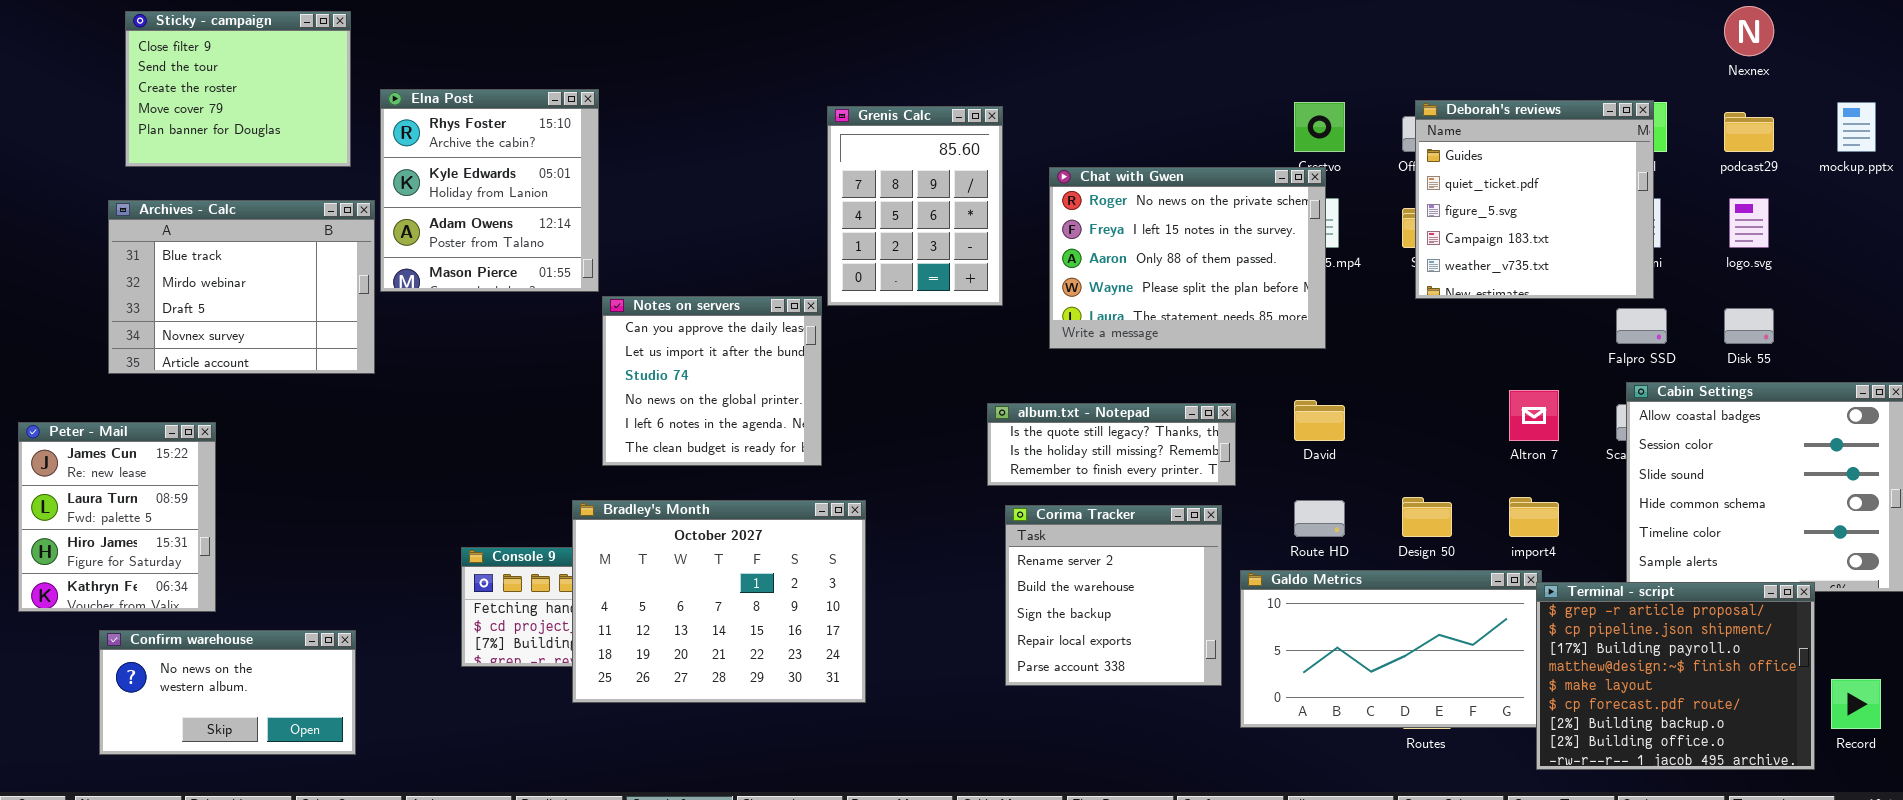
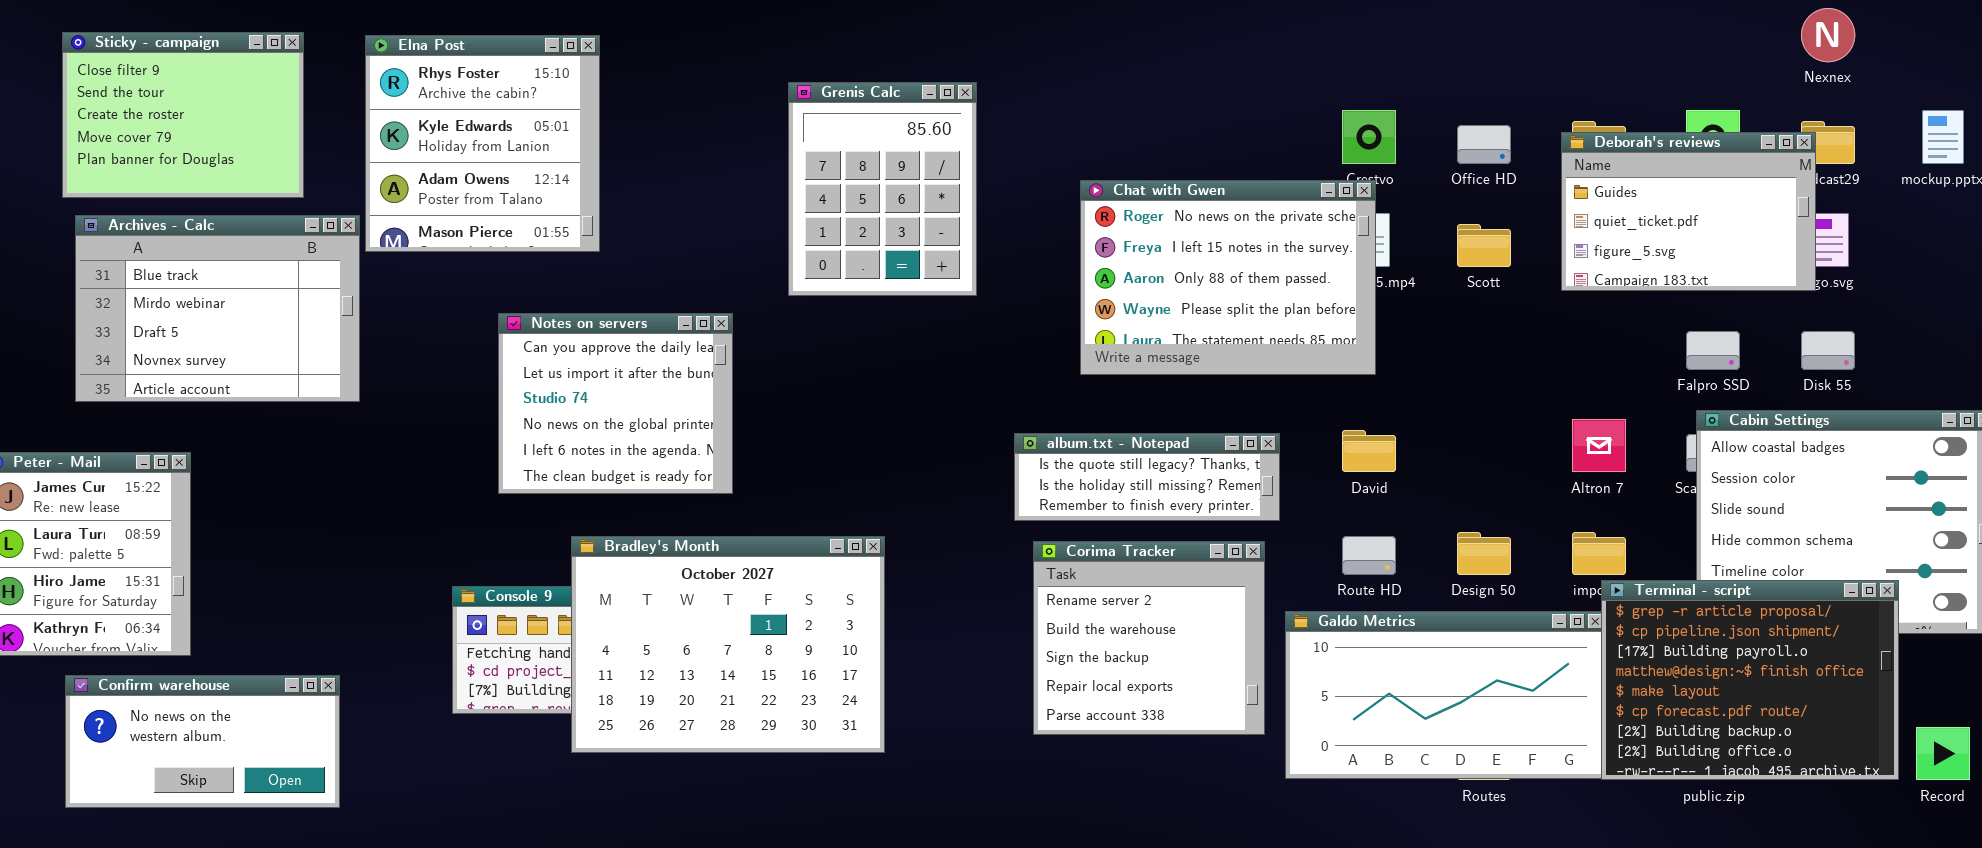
Sticky - campaign: [125,11,351,167] -> [62,32,304,198], moved
Elna Post: [380,89,599,292] -> [365,35,600,252], moved
Deborah's reviews: [1415,100,1654,299] -> [1561,132,1816,291], moved, resized
Grenis Calc: [827,106,1003,306] -> [788,82,977,296], moved
Notes on servers: [602,296,822,466] -> [498,313,733,494], moved
Terminal - script: [1536,582,1815,770] -> [1601,580,1899,780], moved

